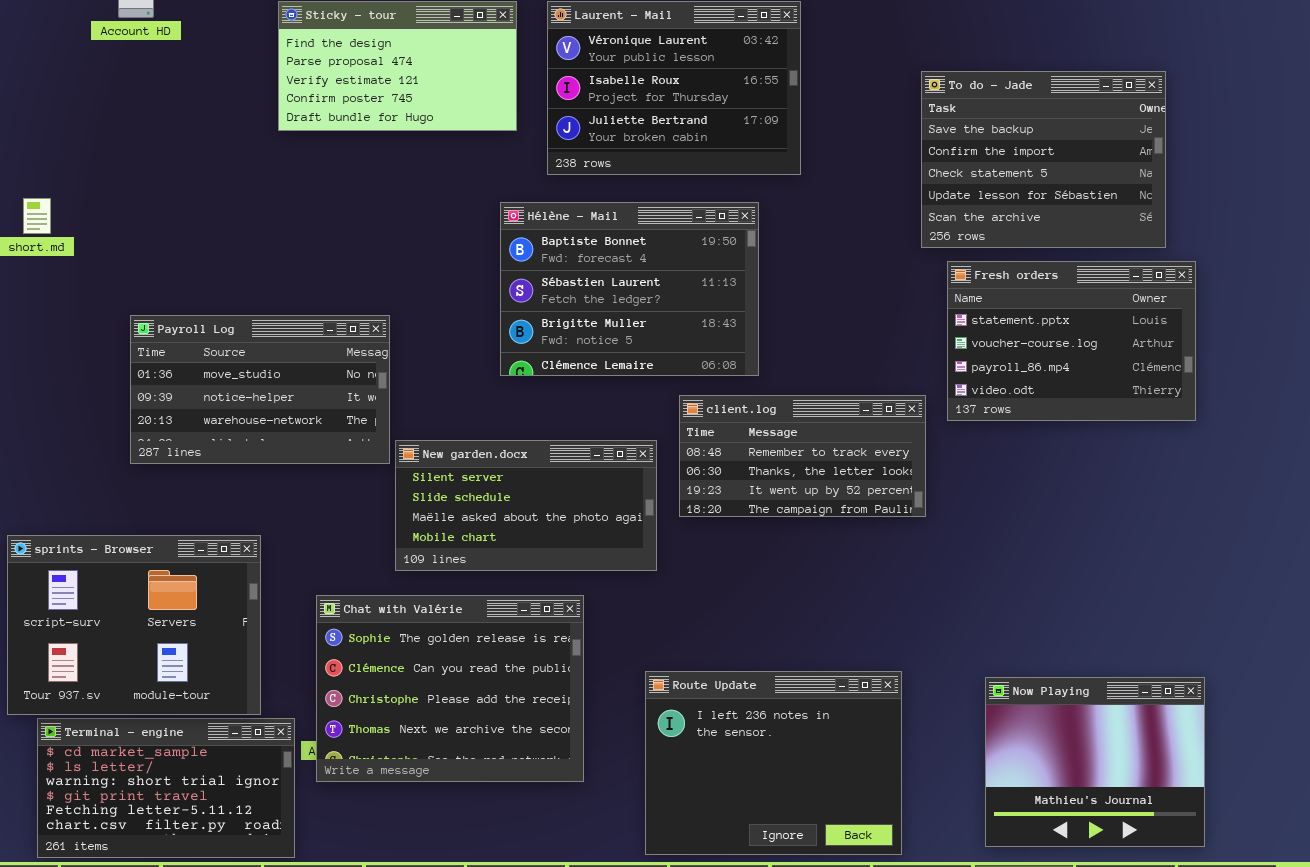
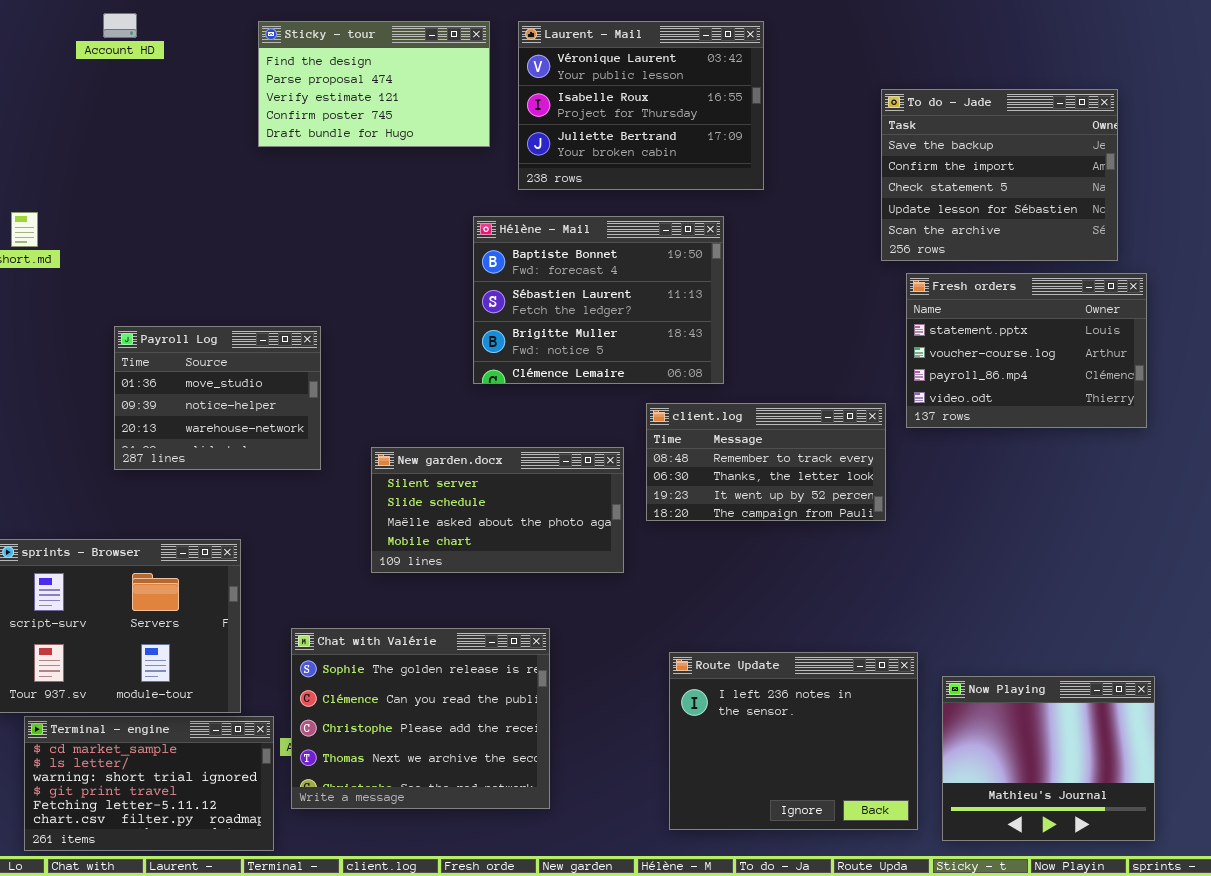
Payroll Log: [130,315,390,464] -> [114,326,321,470], resized
Chat with Valérie: [316,595,584,782] -> [291,628,550,809], moved
Route Update: [645,671,902,855] -> [669,652,918,830], moved

